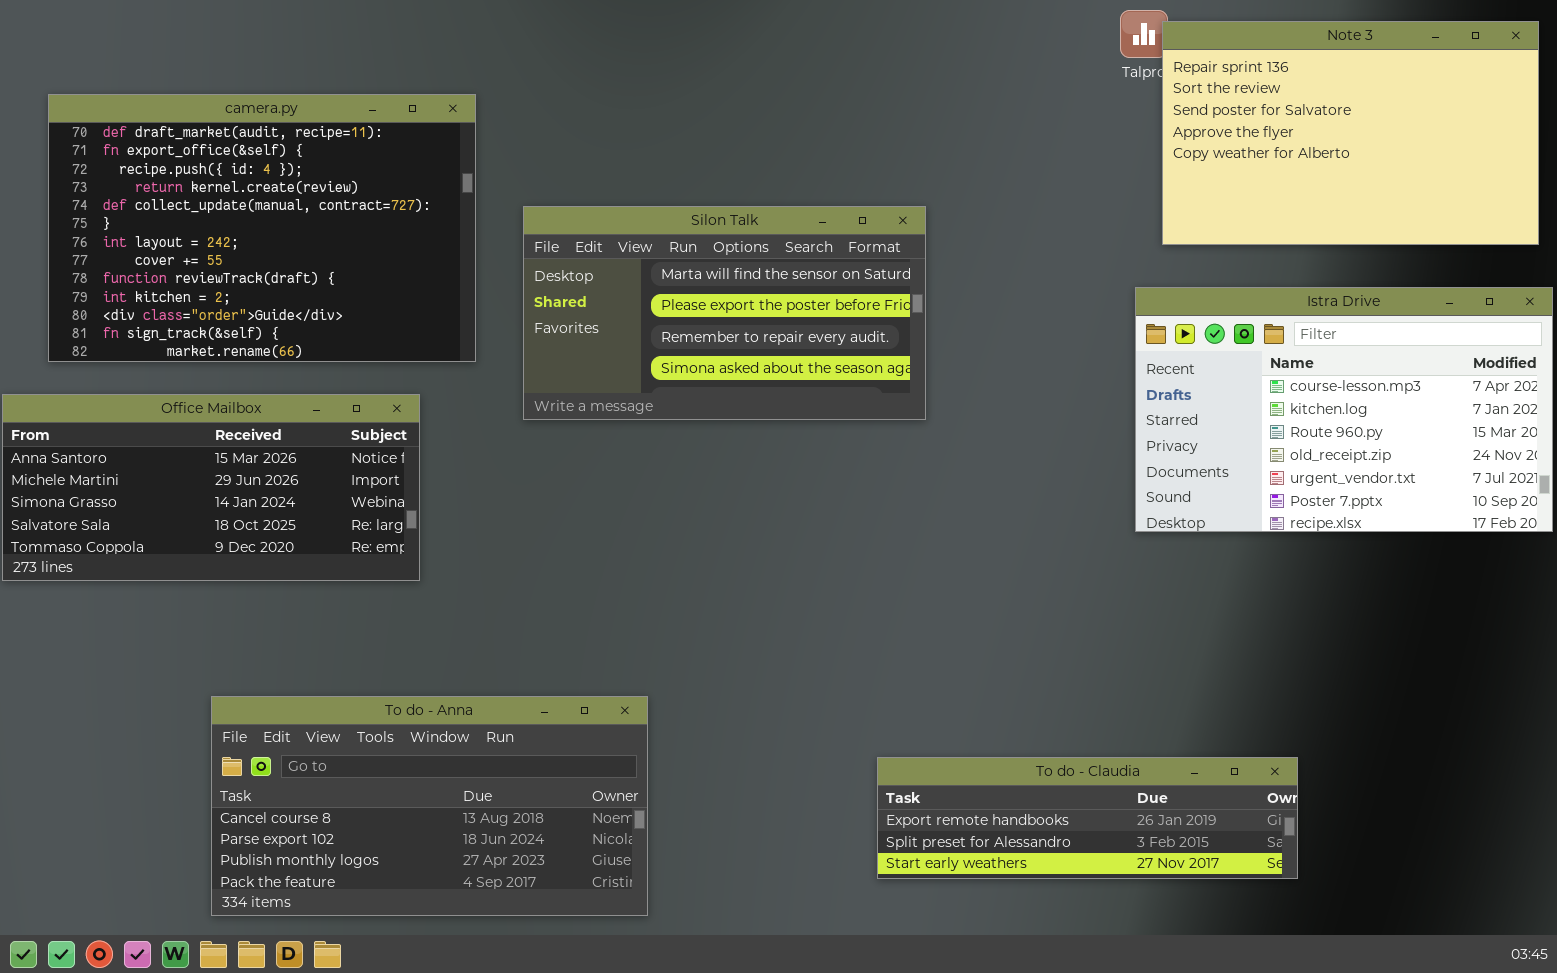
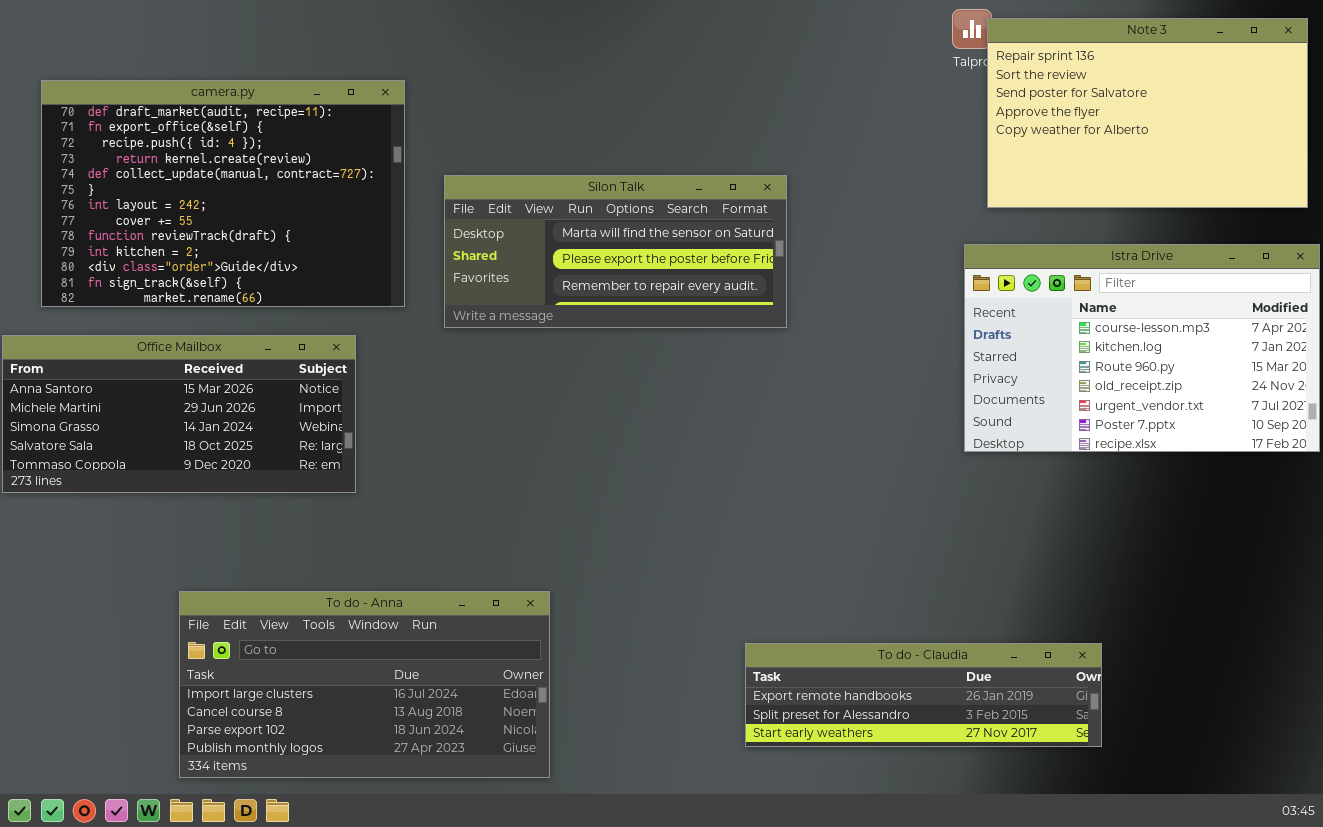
Silon Talk: [523,206,926,420] -> [444,175,787,328], resized
To do - Anna: [211,696,648,916] -> [179,591,550,778], scrolled up 1 row

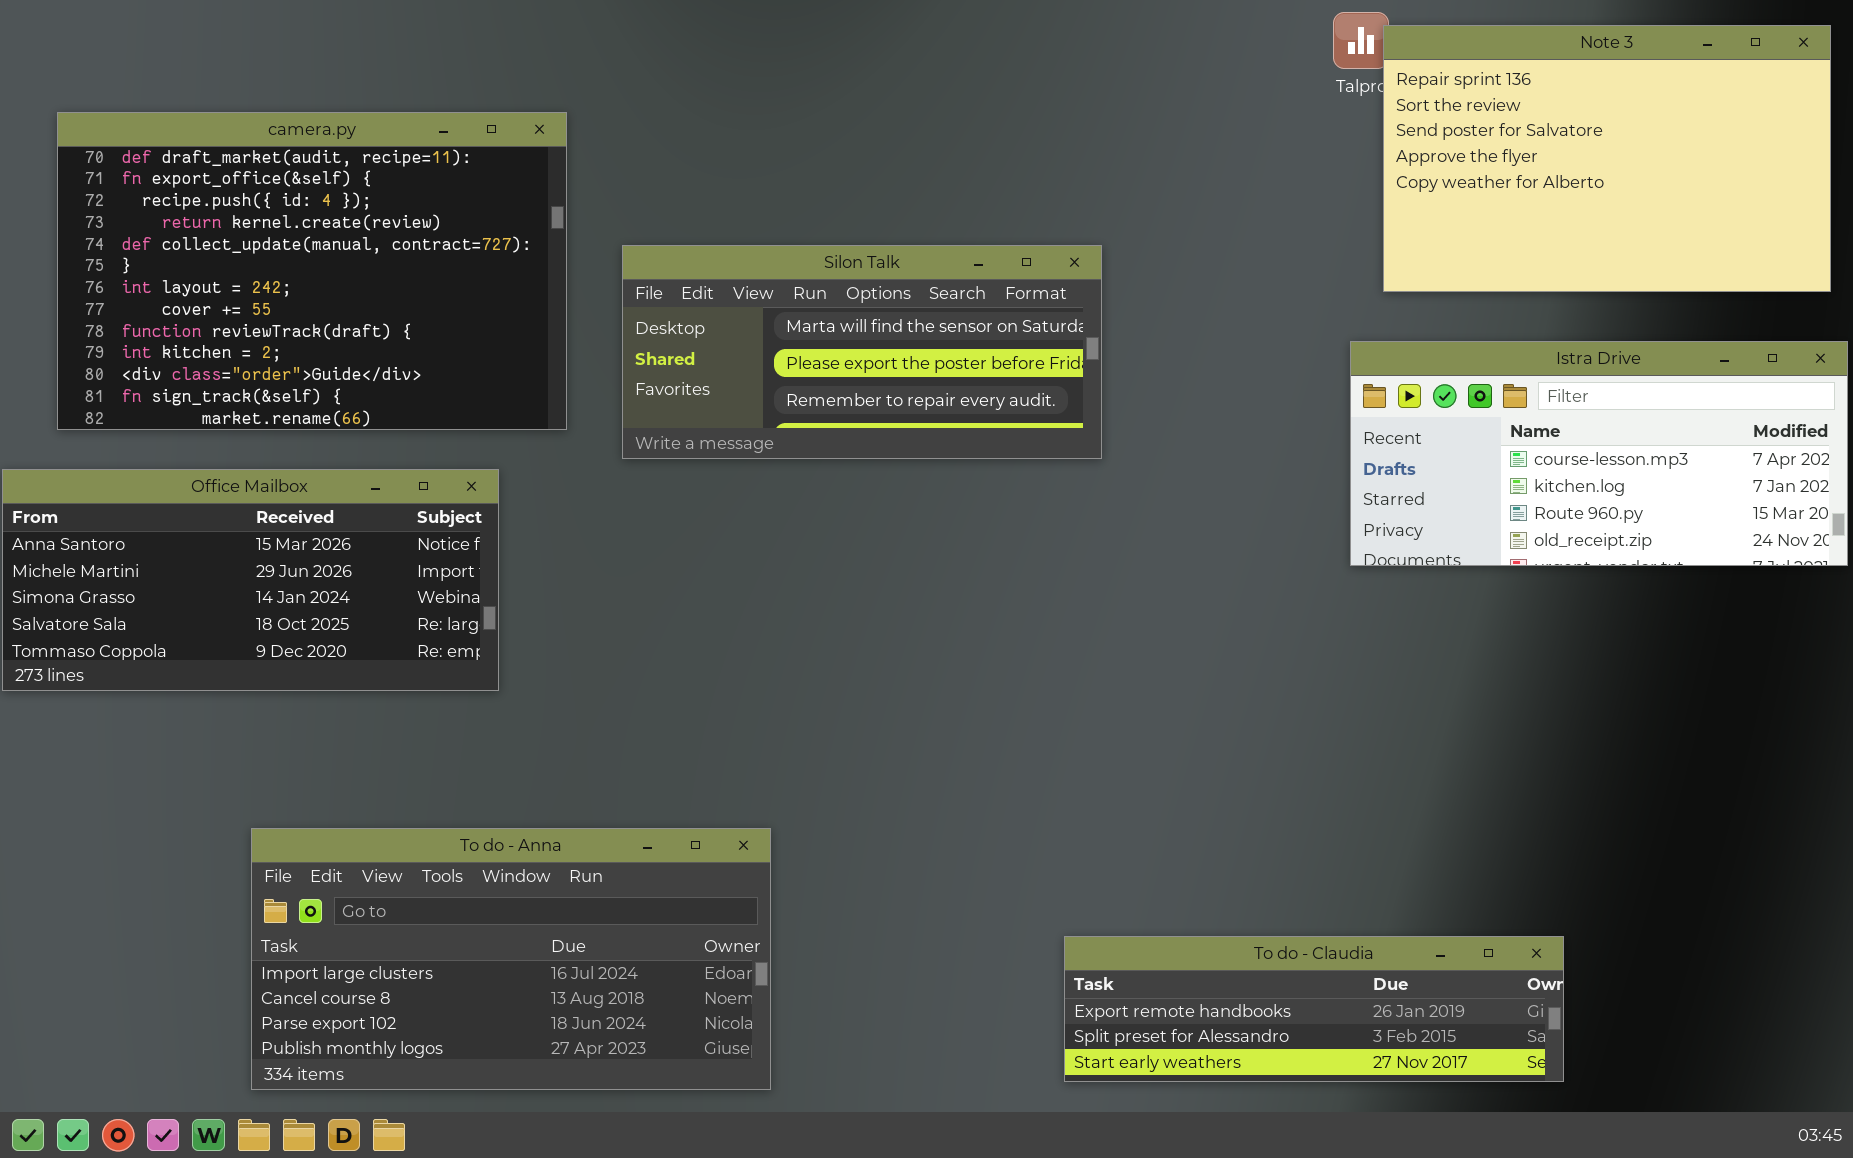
Istra Drive: [964,244,1320,452] -> [1350,341,1848,566], resized
To do - Claudia: [745,643,1102,747] -> [1064,936,1564,1082], moved

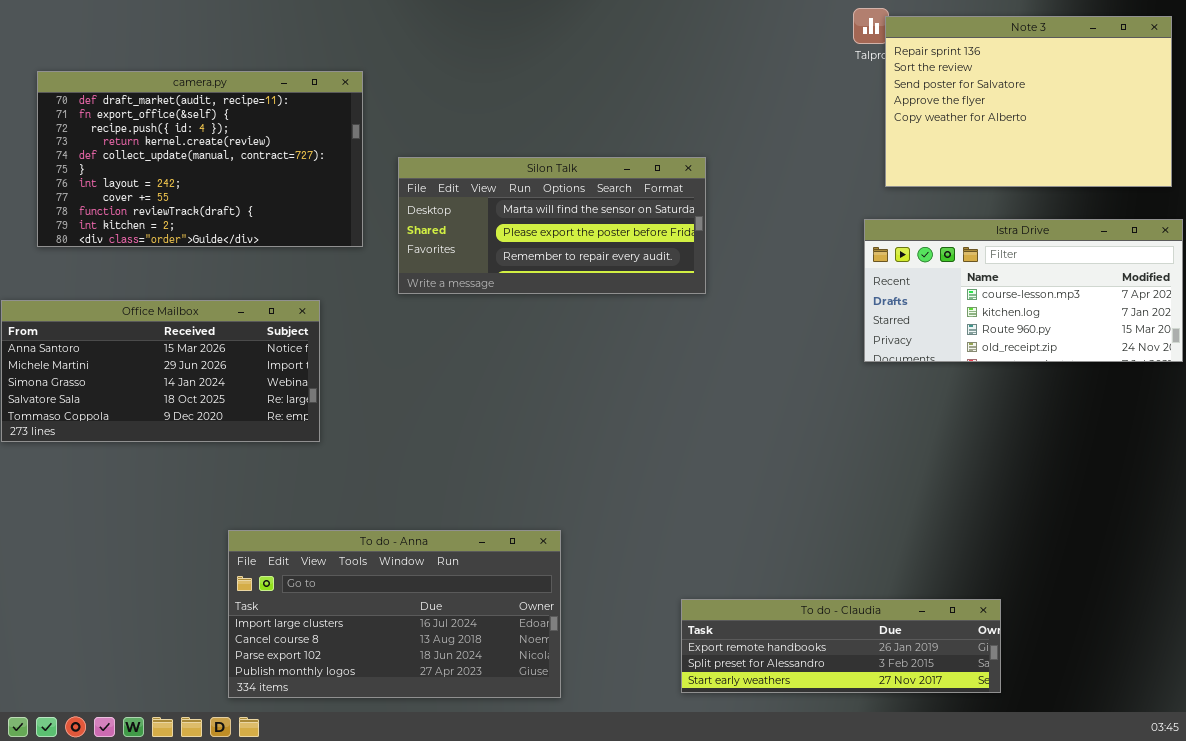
camera.py: [57,112,567,430] -> [37,71,363,247], resized
To do - Anna: [251,828,771,1090] -> [228,530,561,698], moved

